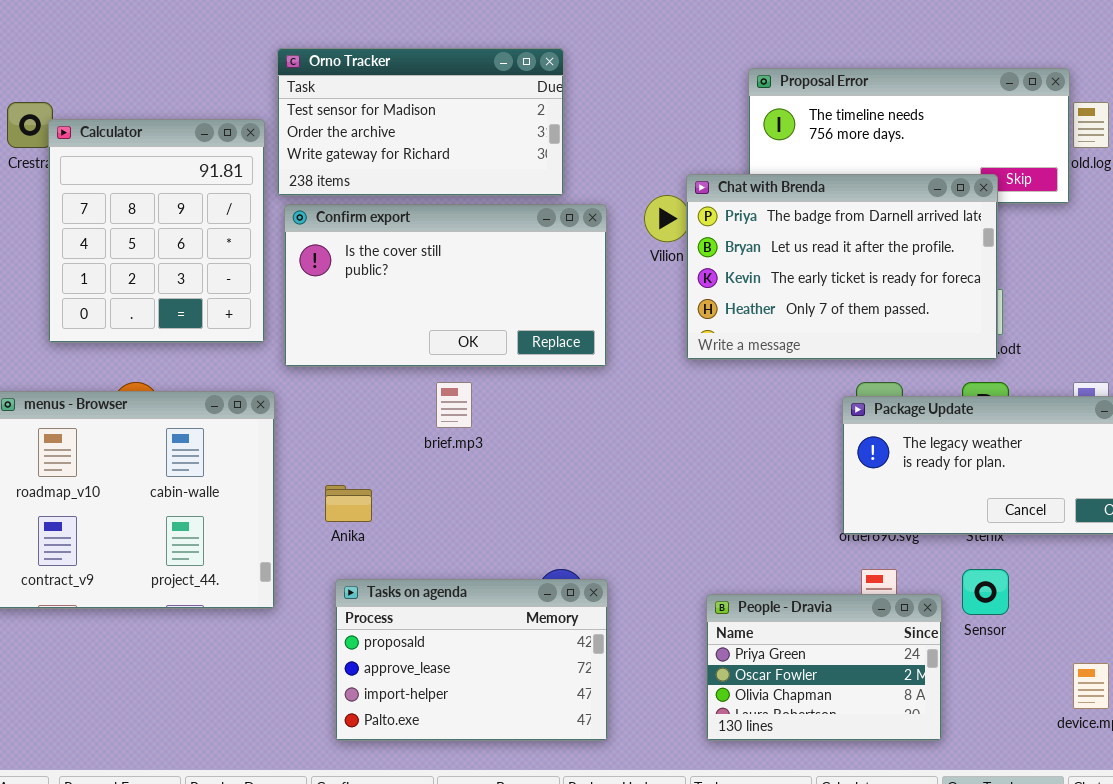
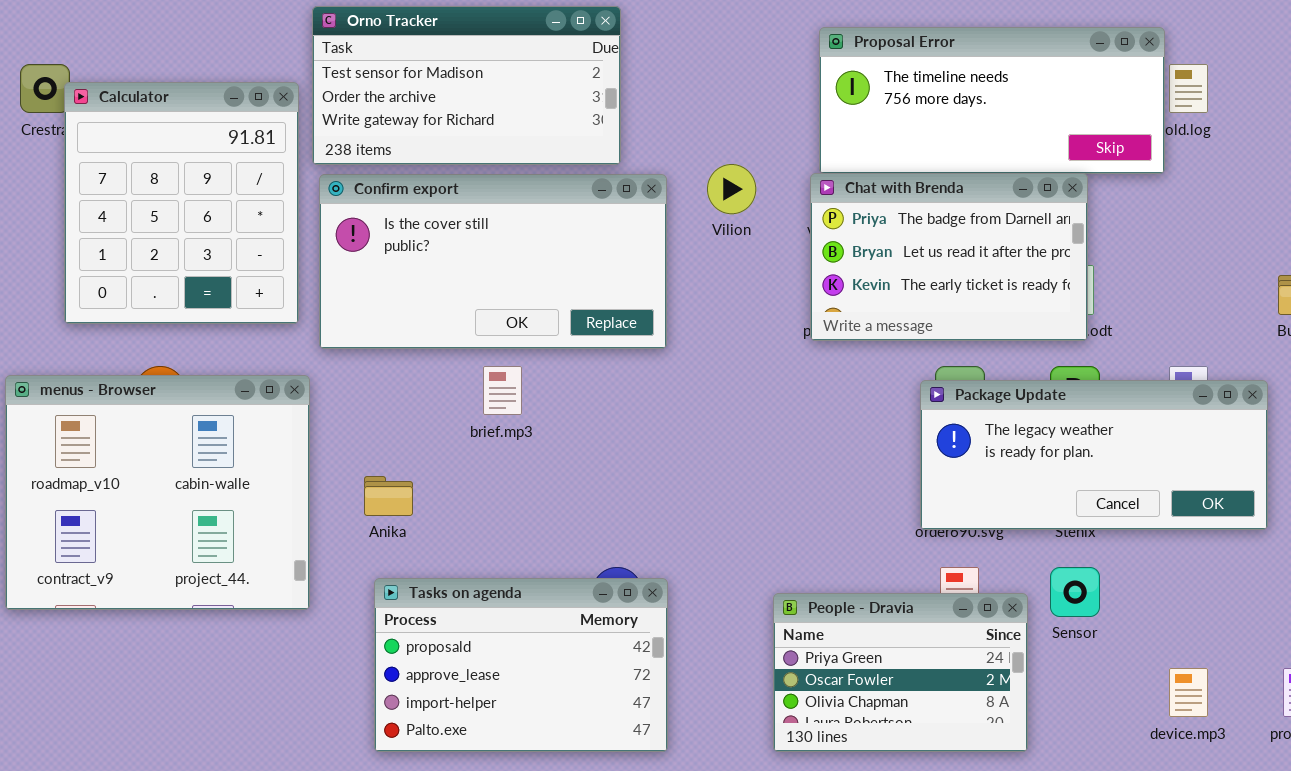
Chat with Brenda: [686,174,998,360] -> [810,173,1088,341], resized

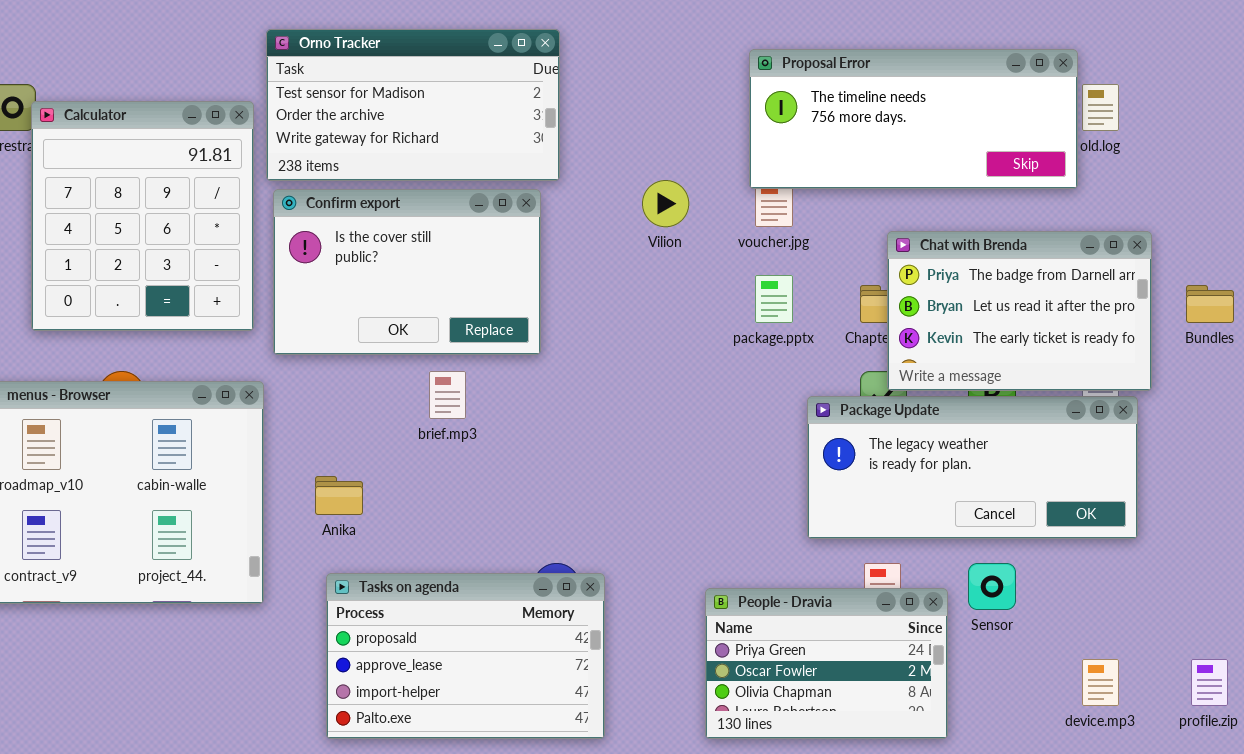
Chat with Brenda: [810,173,1088,341] -> [887,231,1152,391], moved
Confirm export: [319,174,667,349] -> [273,189,541,355], resized
Package Update: [920,380,1268,530] -> [807,396,1138,539], moved

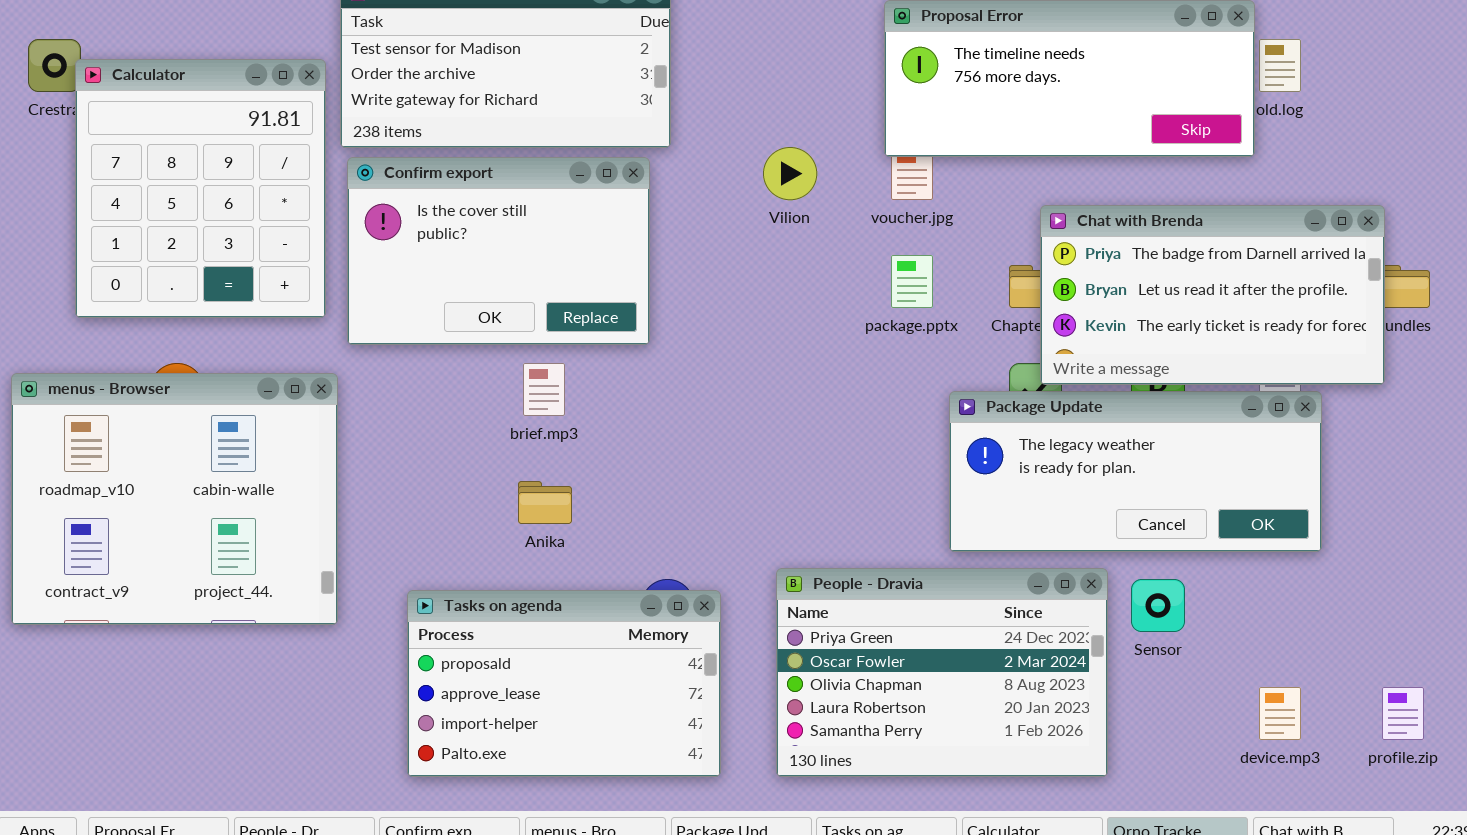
Chat with Brenda: [887,231,1152,391] -> [1040,205,1385,385], resized
Anika: [315,476,363,515] -> [518,481,572,524], moved
People - Dravia: [705,588,948,739] -> [776,568,1108,777], resized

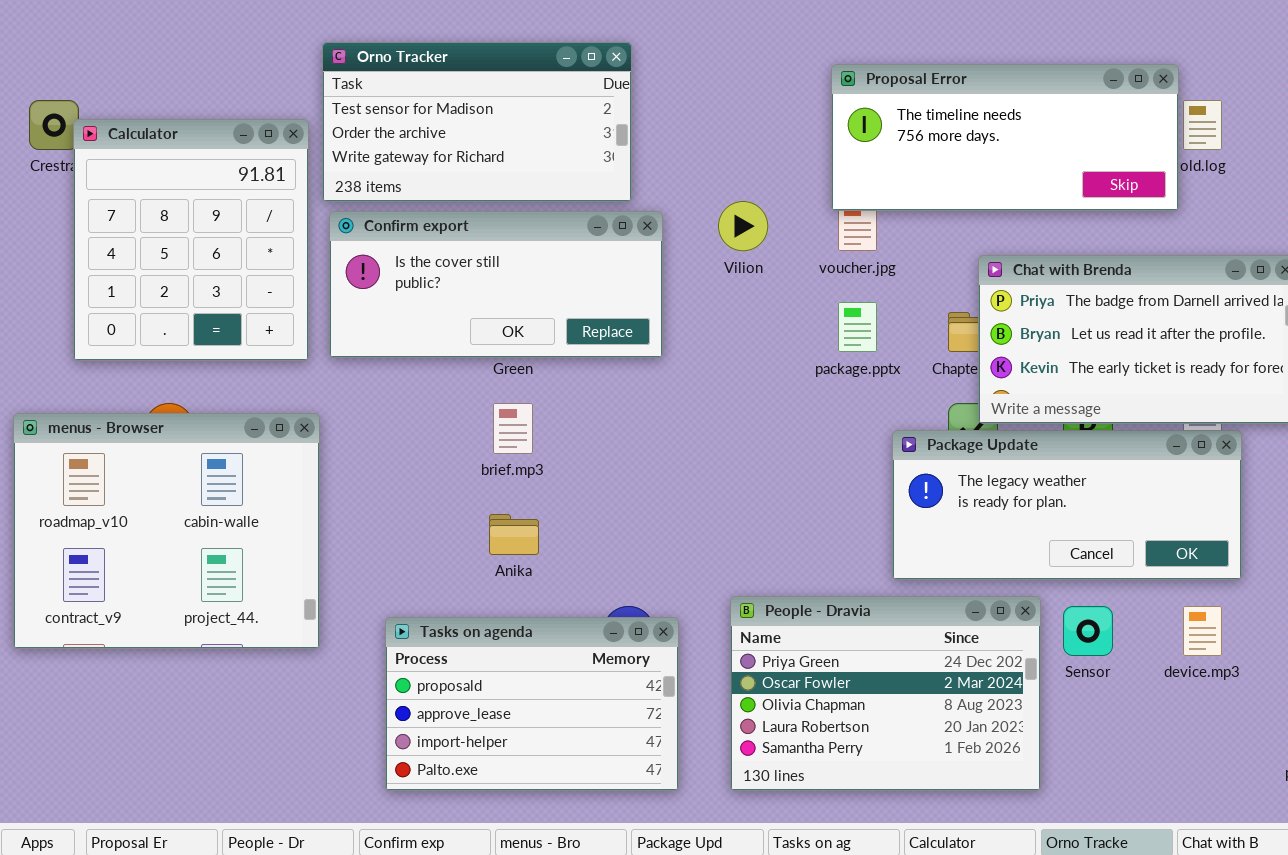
Confirm export: [347,157,650,345] -> [329,211,663,358], resized
device.mp3: [1259,687,1301,740] -> [1183,606,1222,656], moved

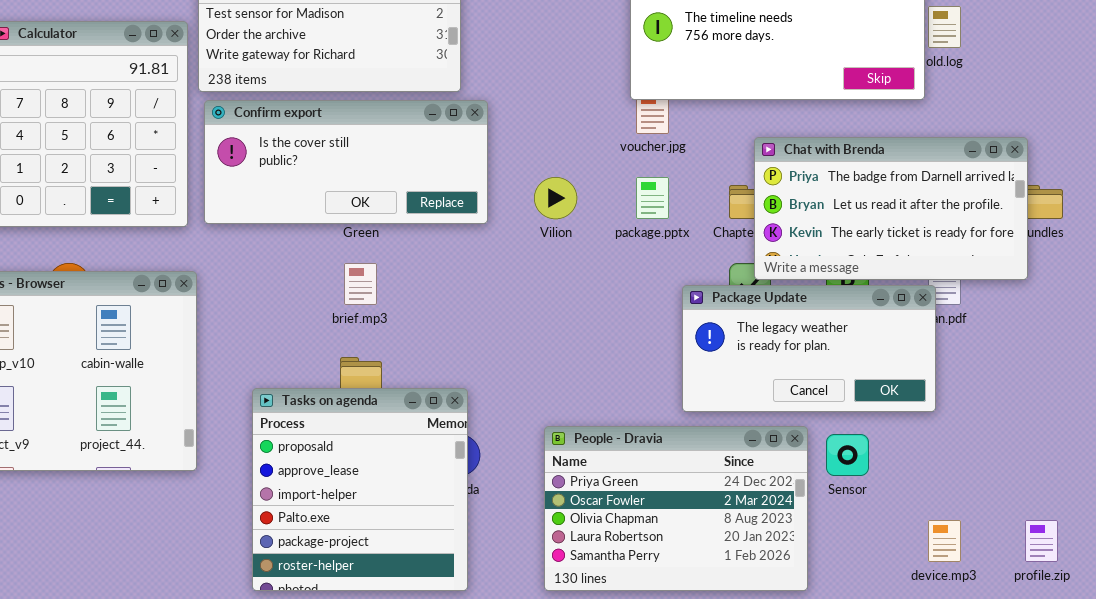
Vilion: [718,201,768,251] -> [534,177,577,219], moved
Package Update: [892,430,1242,580] -> [682,285,936,412], resized
device.mp3: [1183,606,1222,656] -> [928,520,961,562], moved
Tasks on agenda: [385,617,679,791] -> [252,388,468,591], resized

